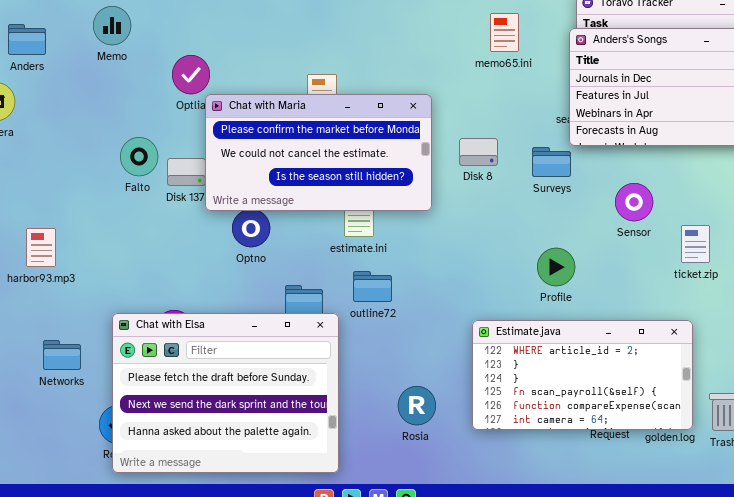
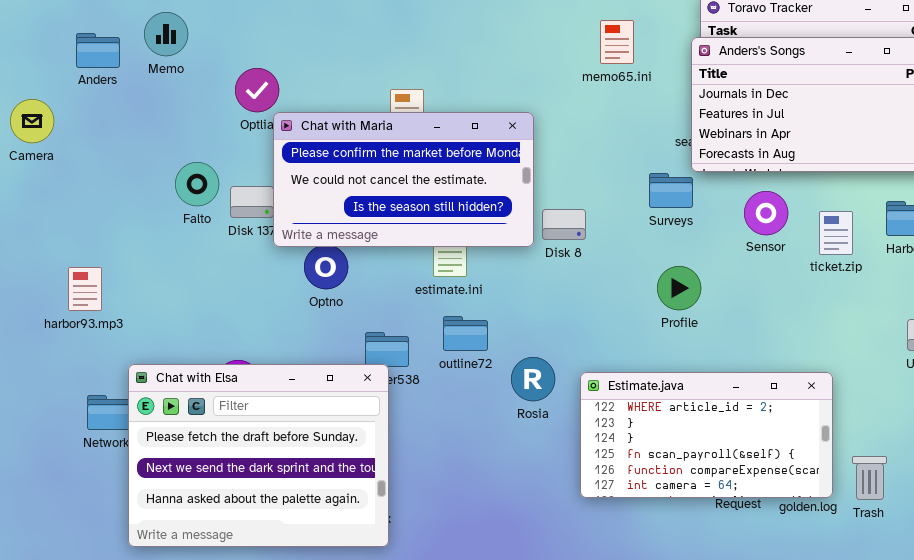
Anders: [8,24,46,55] -> [76,33,120,68], moved
Disk 8: [459,138,498,166] -> [542,209,586,240], moved
Sensor: [615,183,653,221] -> [744,191,788,235], moved
ticket.zip: [681,225,710,263] -> [819,211,853,255], moved
Profile: [537,248,575,286] -> [657,266,701,310], moved
Chat with Elsa: [112,313,339,473] -> [128,364,389,547], moved
Rosia: [398,386,436,425] -> [511,357,555,401], moved

